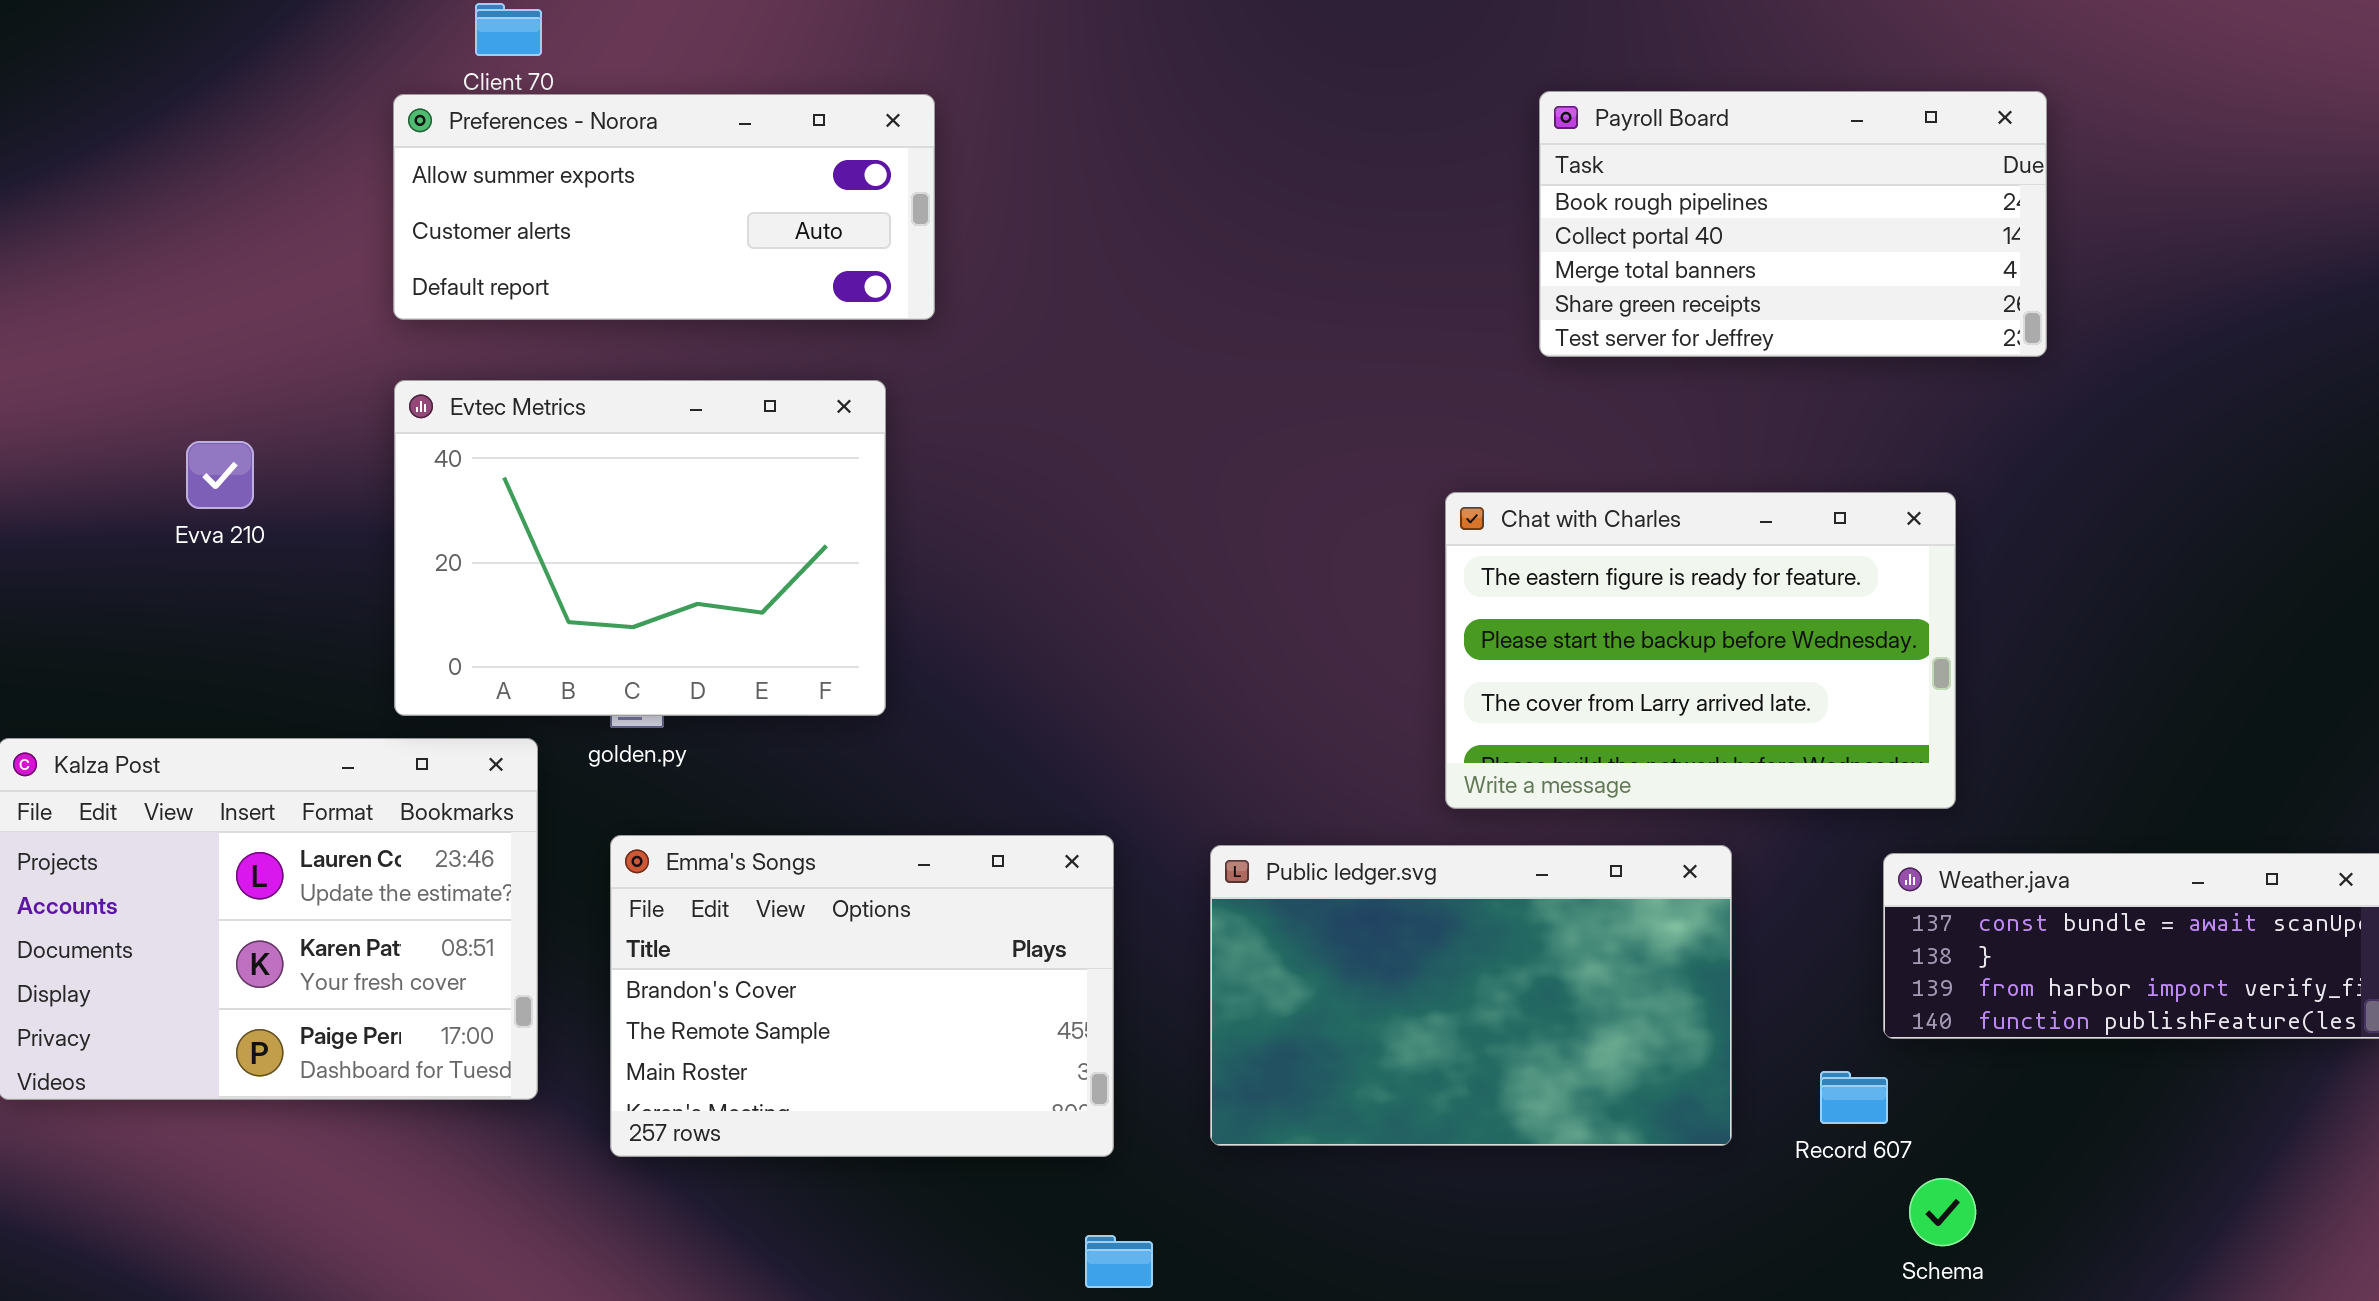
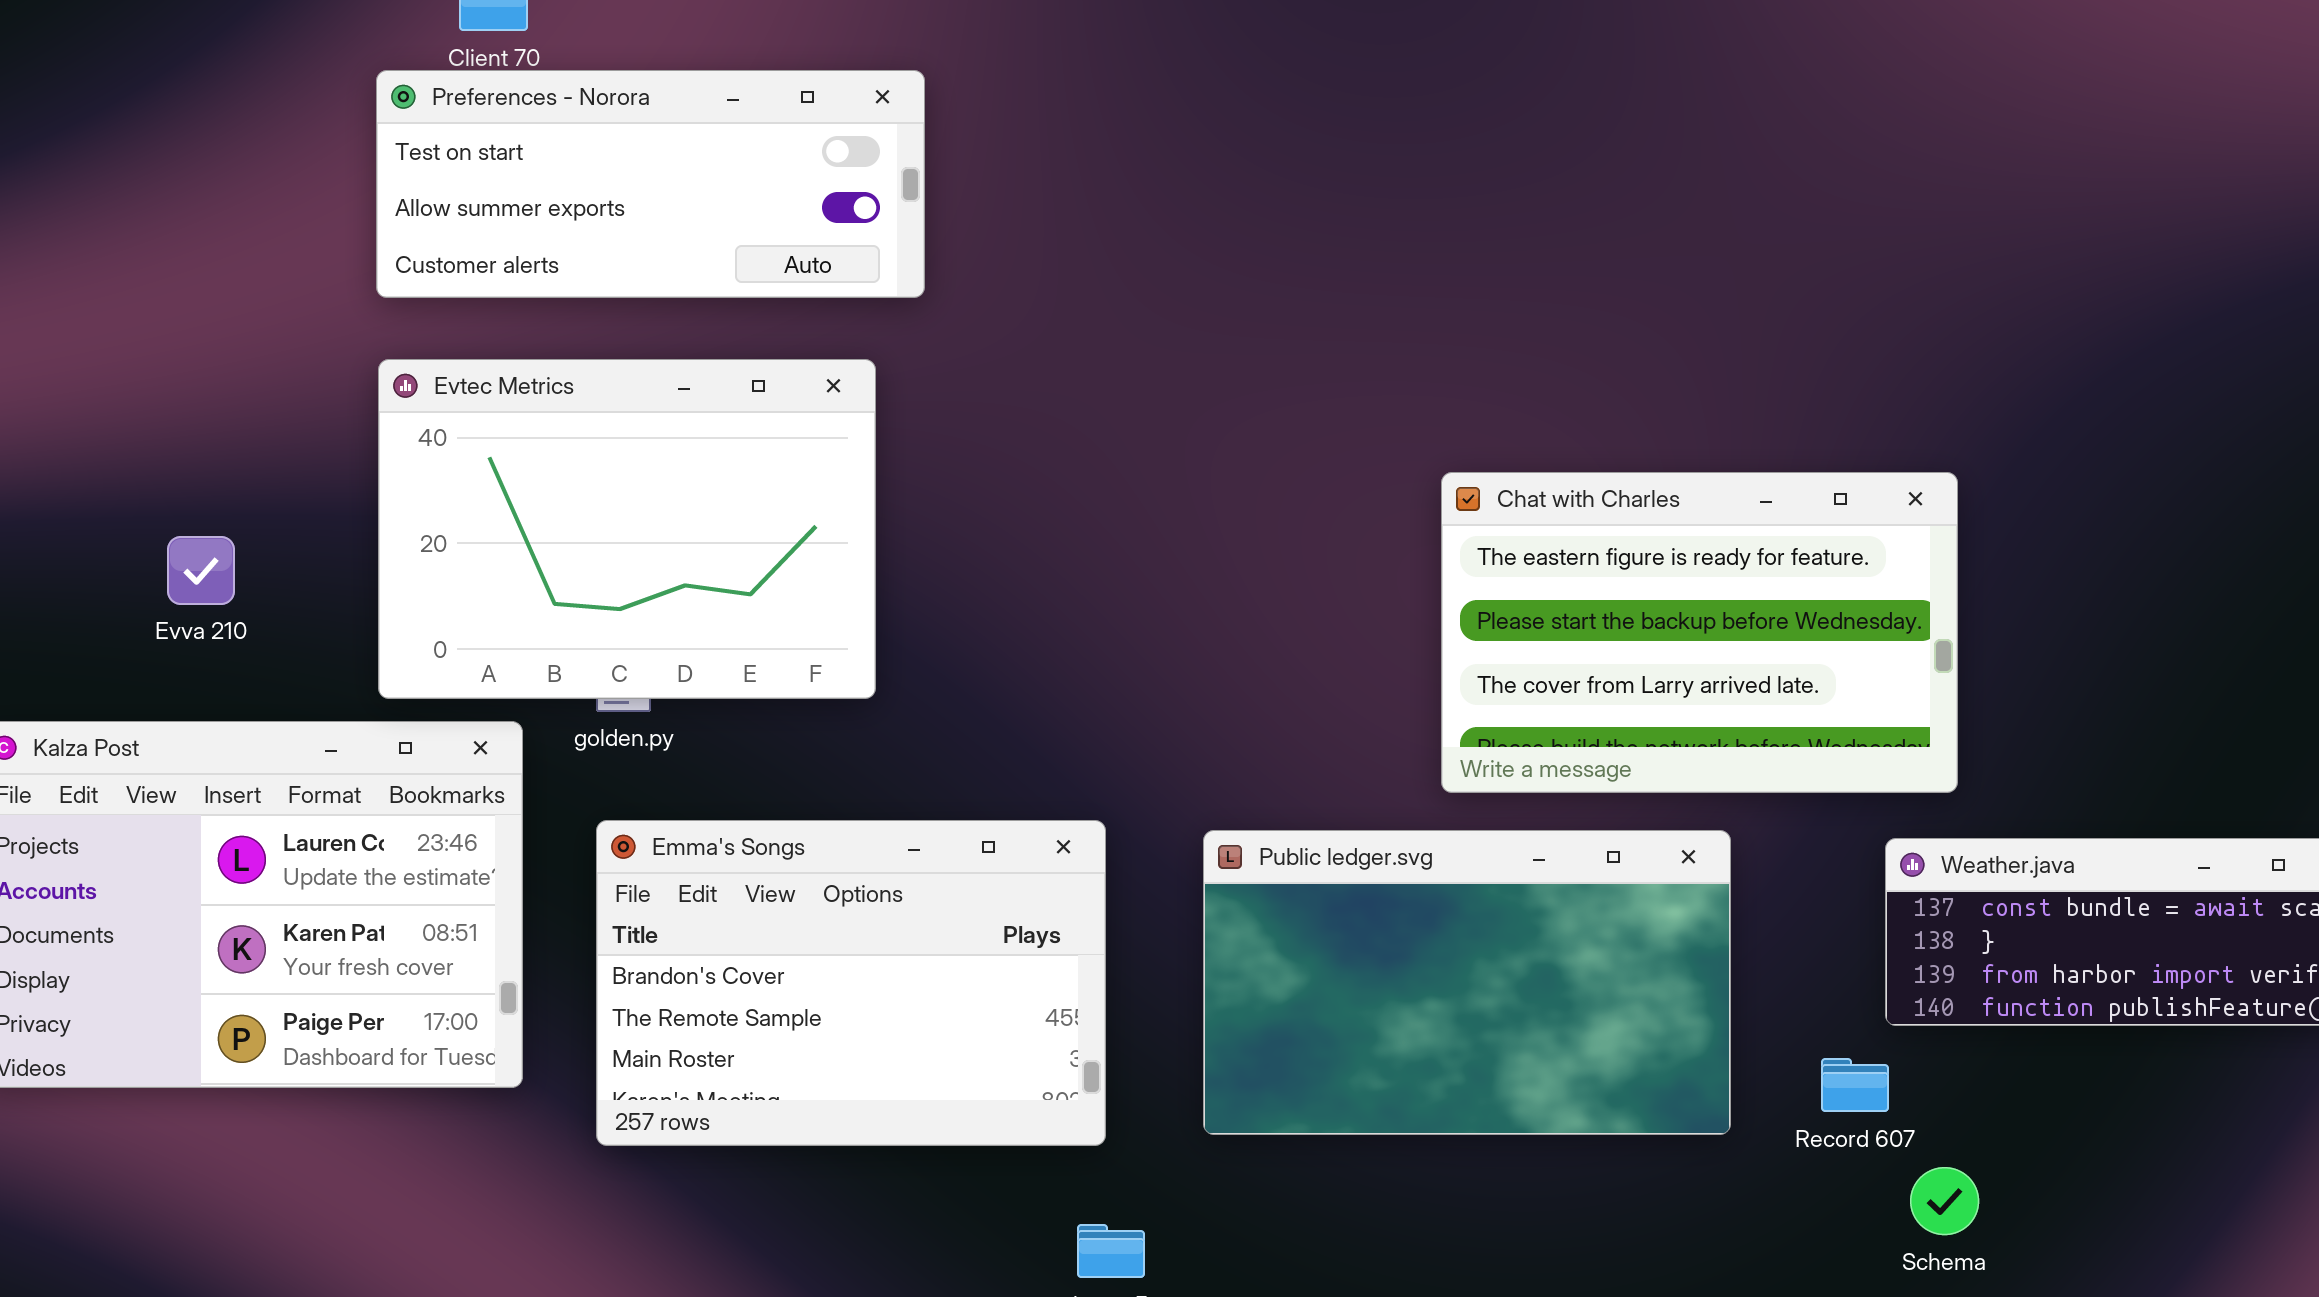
Payroll Board: [1539,91,2047,357] -> none, closed
Preferences - Norora: [393,94,935,320] -> [376,70,925,298], scrolled up 1 row
Evva 210: [186,441,254,509] -> [167,536,235,605], moved

